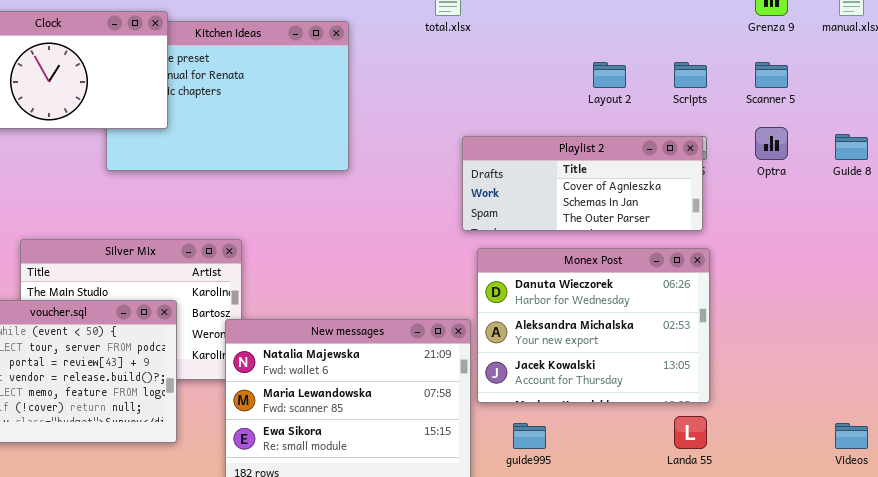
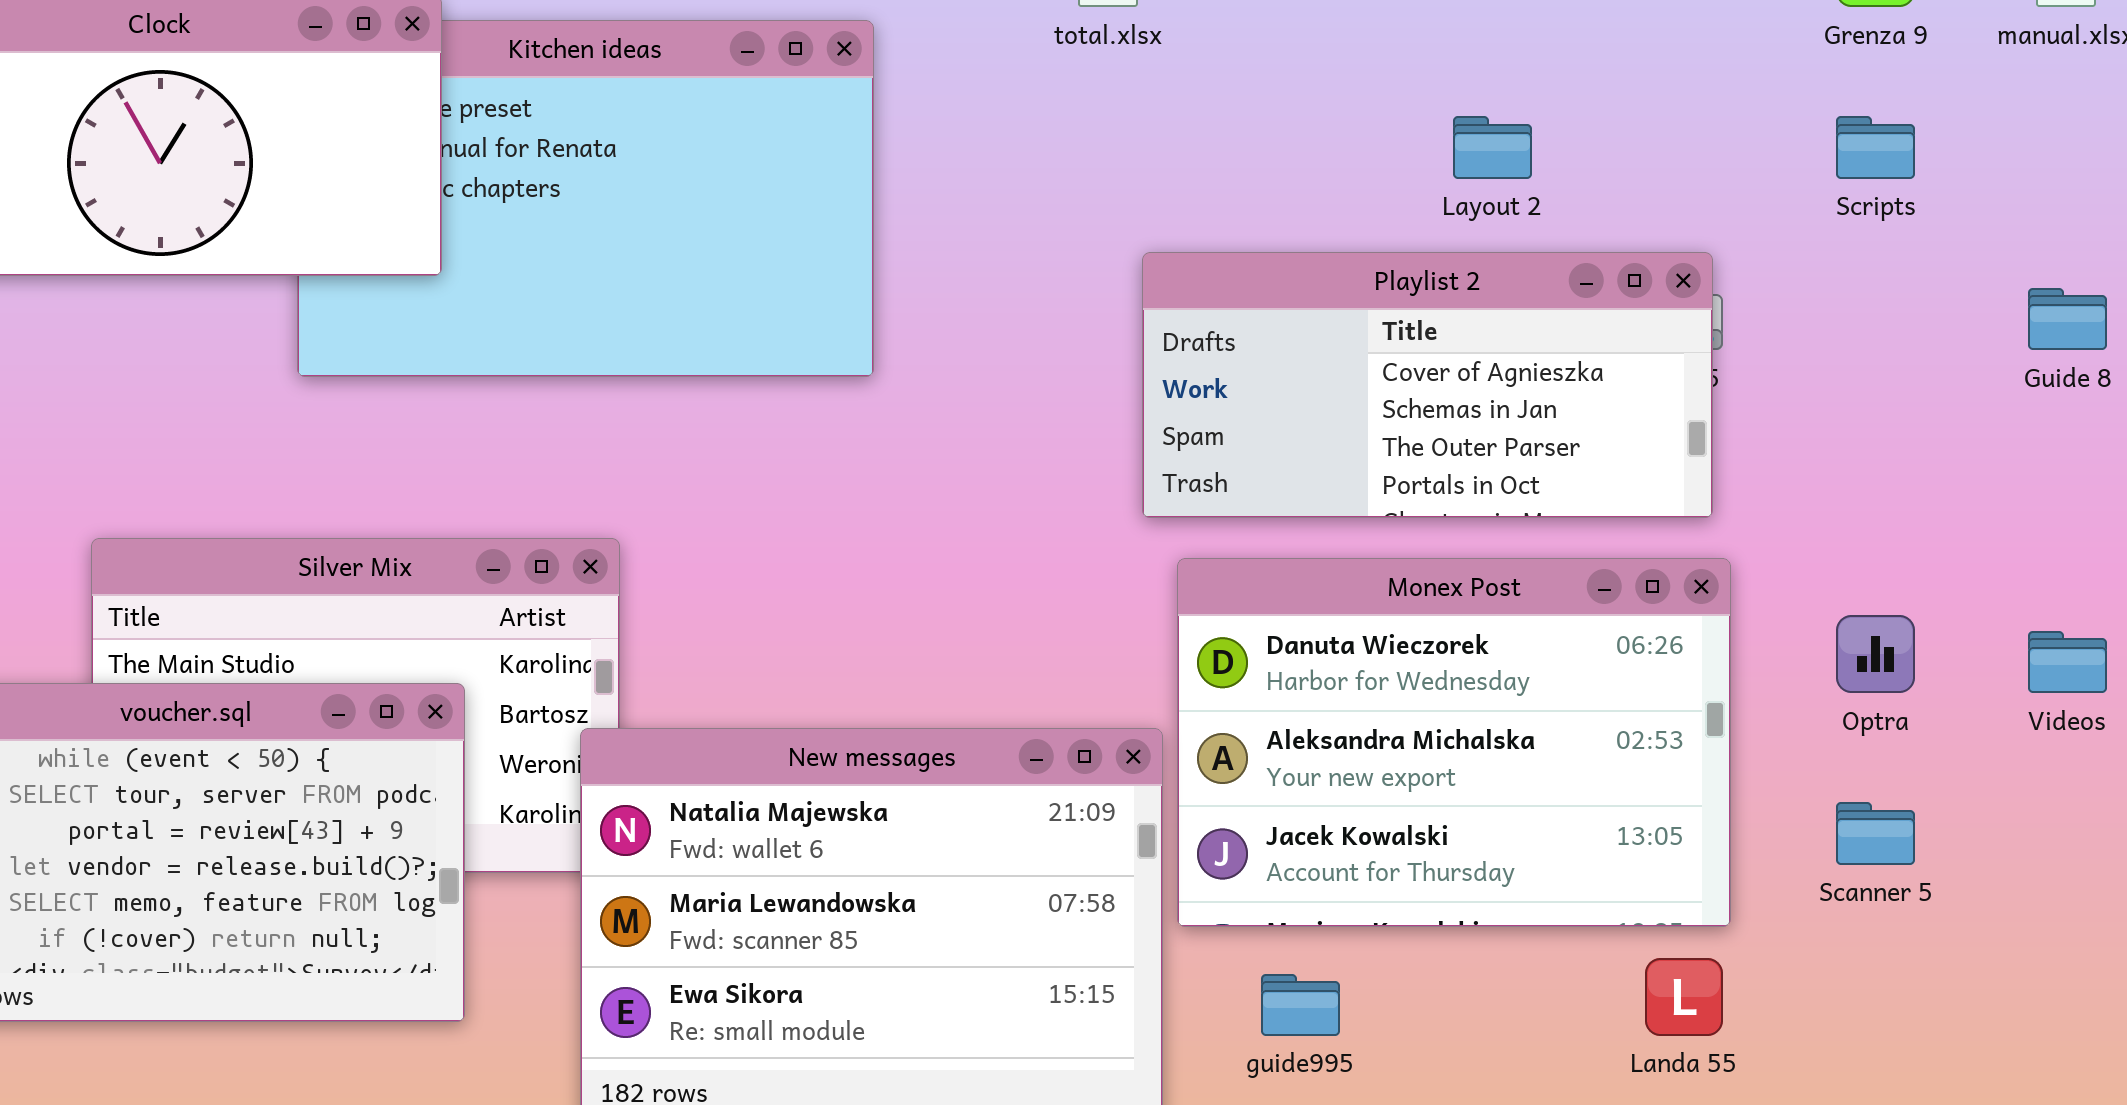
Scripts: [674,62,707,88] -> [1836,116,1915,179], moved
Scanner 5: [755,62,788,88] -> [1836,802,1915,865], moved
Optra: [755,127,788,160] -> [1836,615,1915,693], moved
Playlist 2: [462,136,703,231] -> [1142,252,1713,518], resized
Videos: [835,423,868,449] -> [2028,631,2107,693], moved

